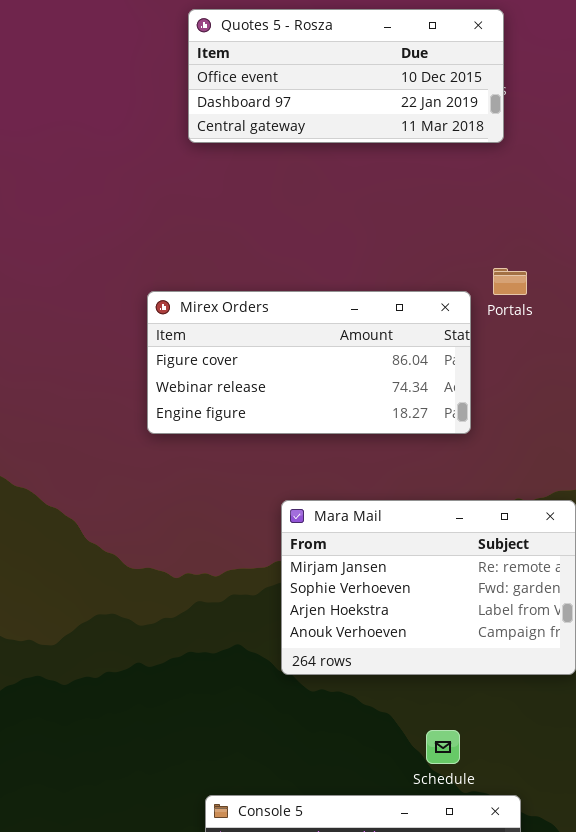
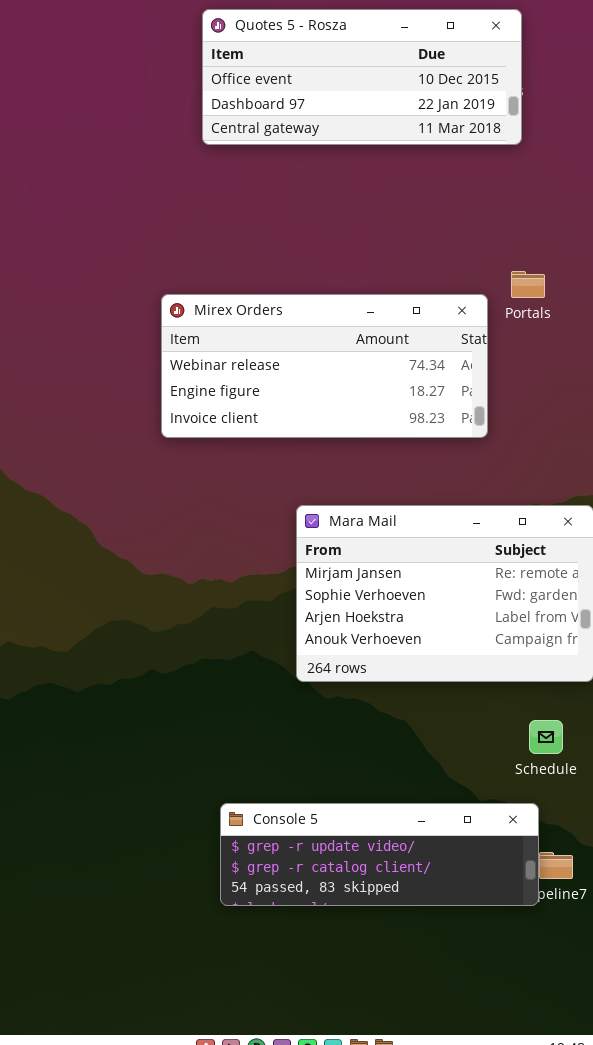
Mirex Orders: [147,291,471,434] -> [161,294,488,438], scrolled down 1 row
Schedule: [426,730,460,764] -> [529,720,563,754], moved

